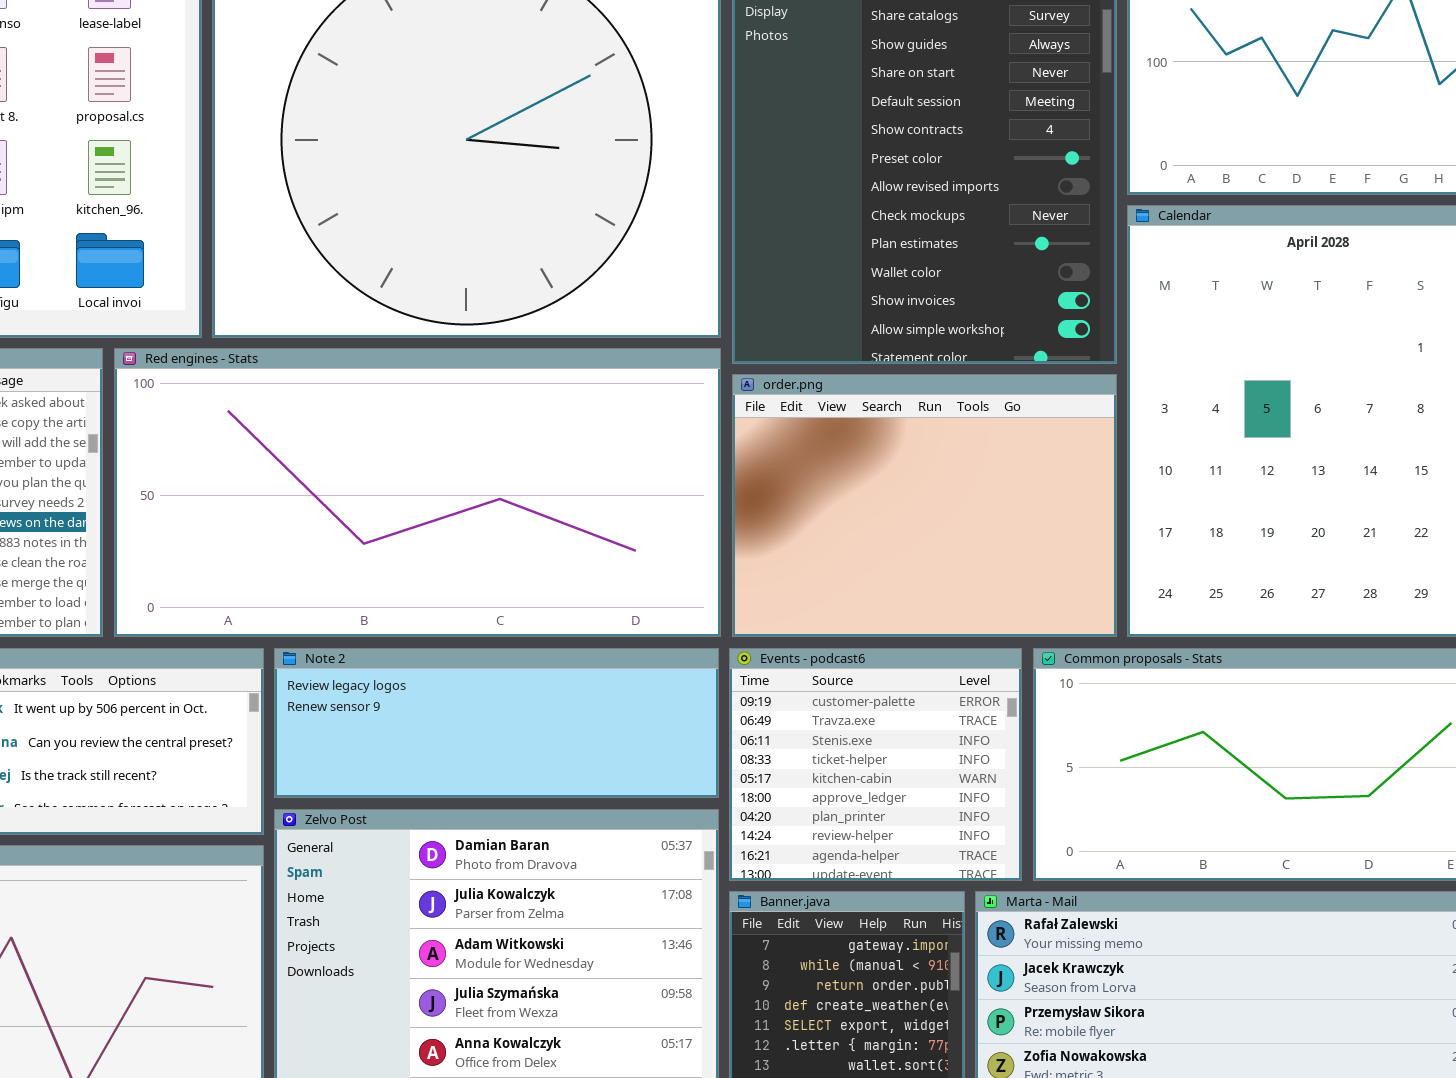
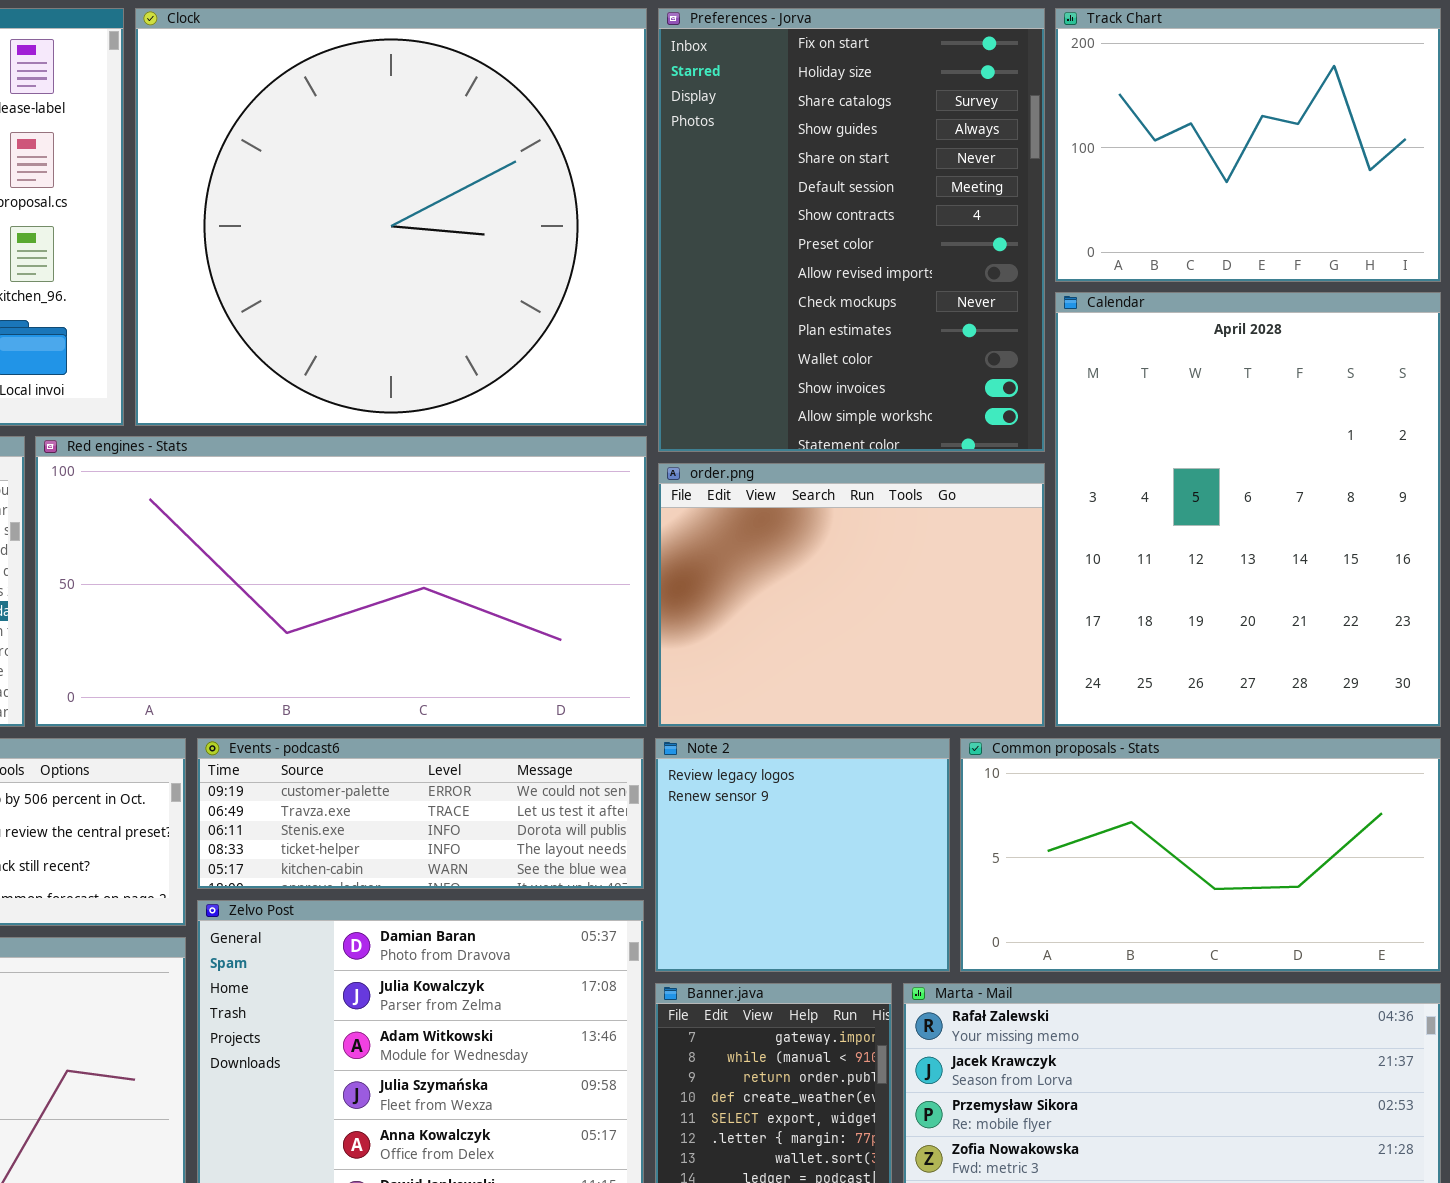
Note 2: [274,648,719,798] -> [655,738,950,972], moved, resized
Events - podcast6: [729,648,1022,881] -> [197,738,644,889], moved, resized

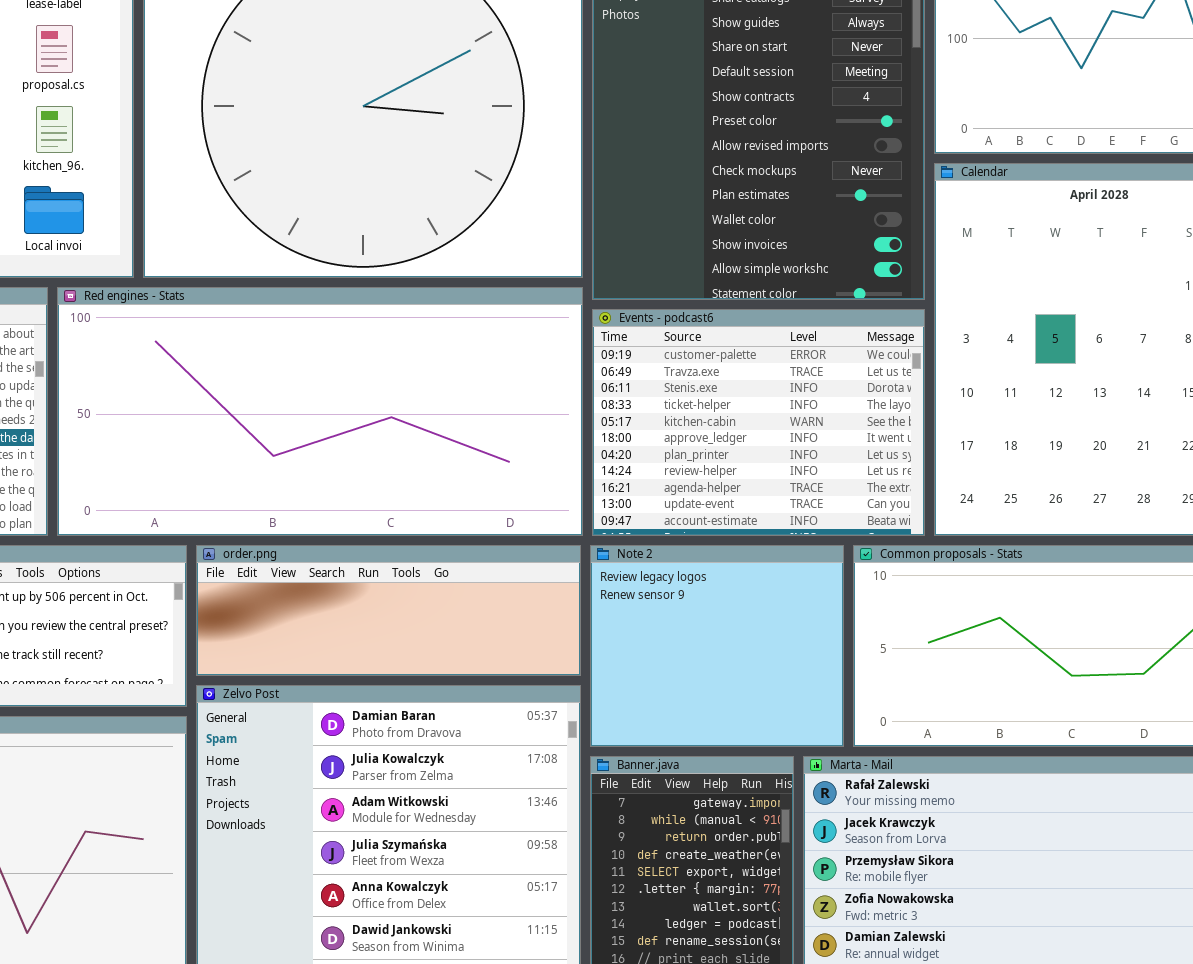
order.png: [658,463,1045,727] -> [196,545,581,676], moved, resized
Events - podcast6: [197,738,644,889] -> [592,309,925,536], moved, resized

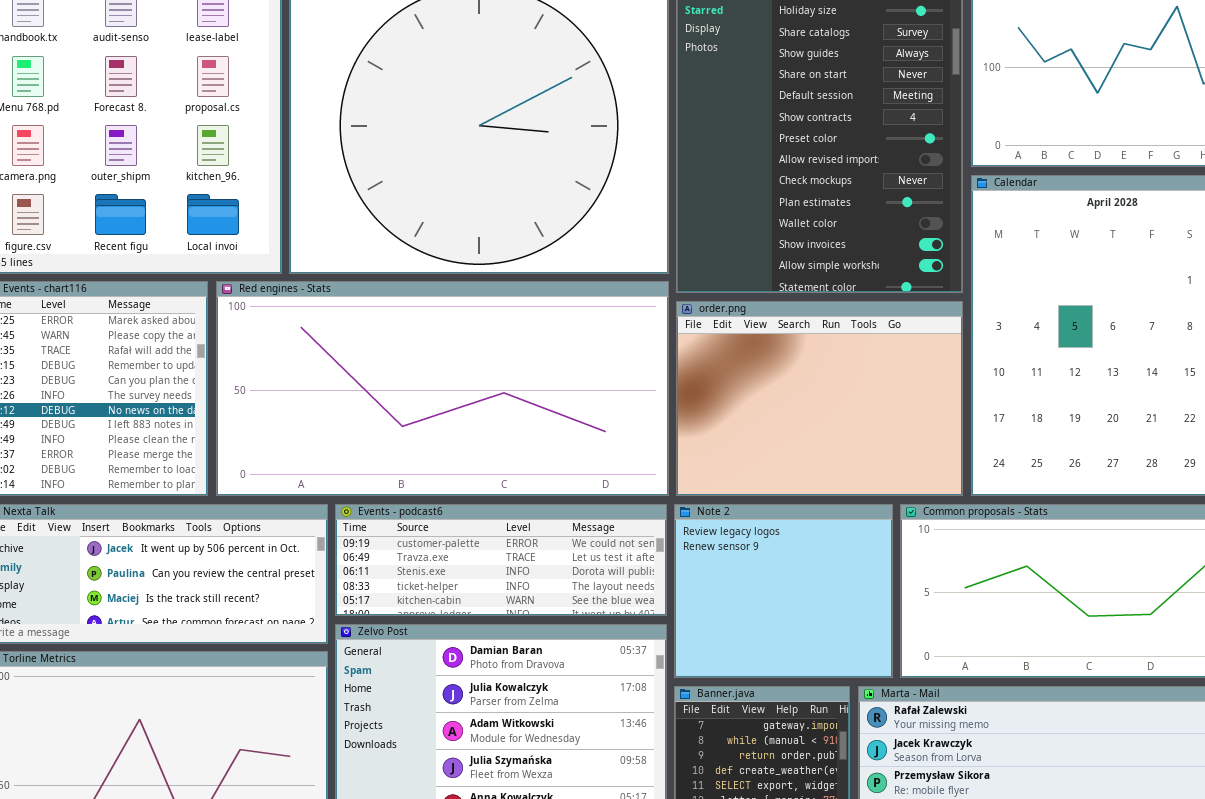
Events - podcast6: [592,309,925,536] -> [335,504,667,616], moved, resized
order.png: [196,545,581,676] -> [676,301,963,496], moved, resized

